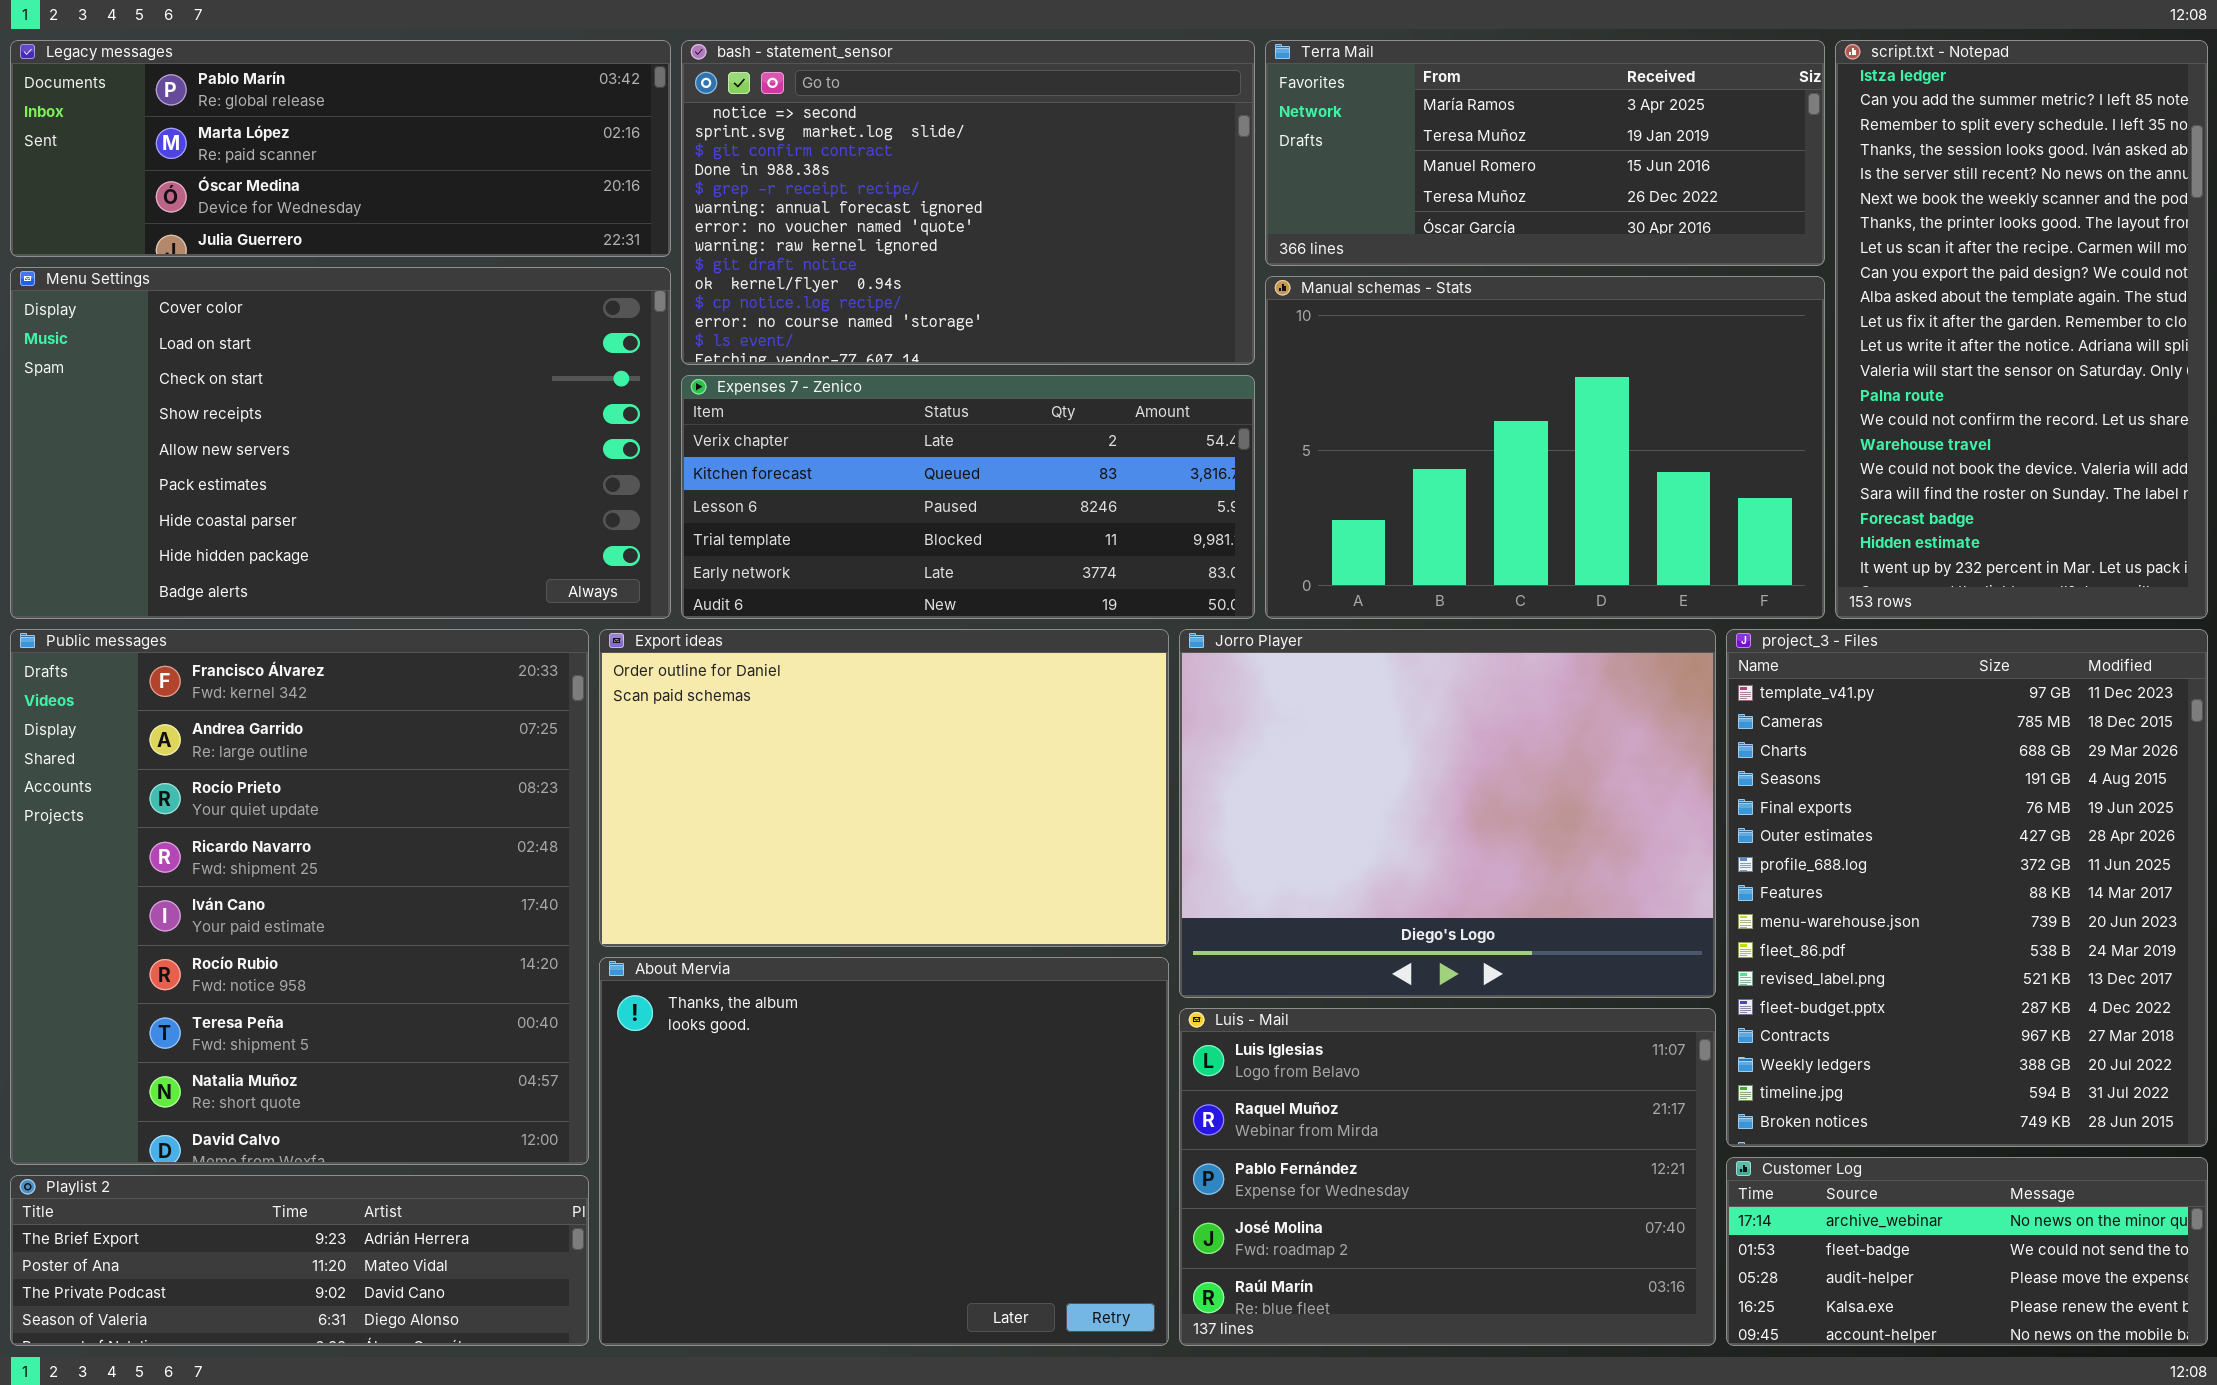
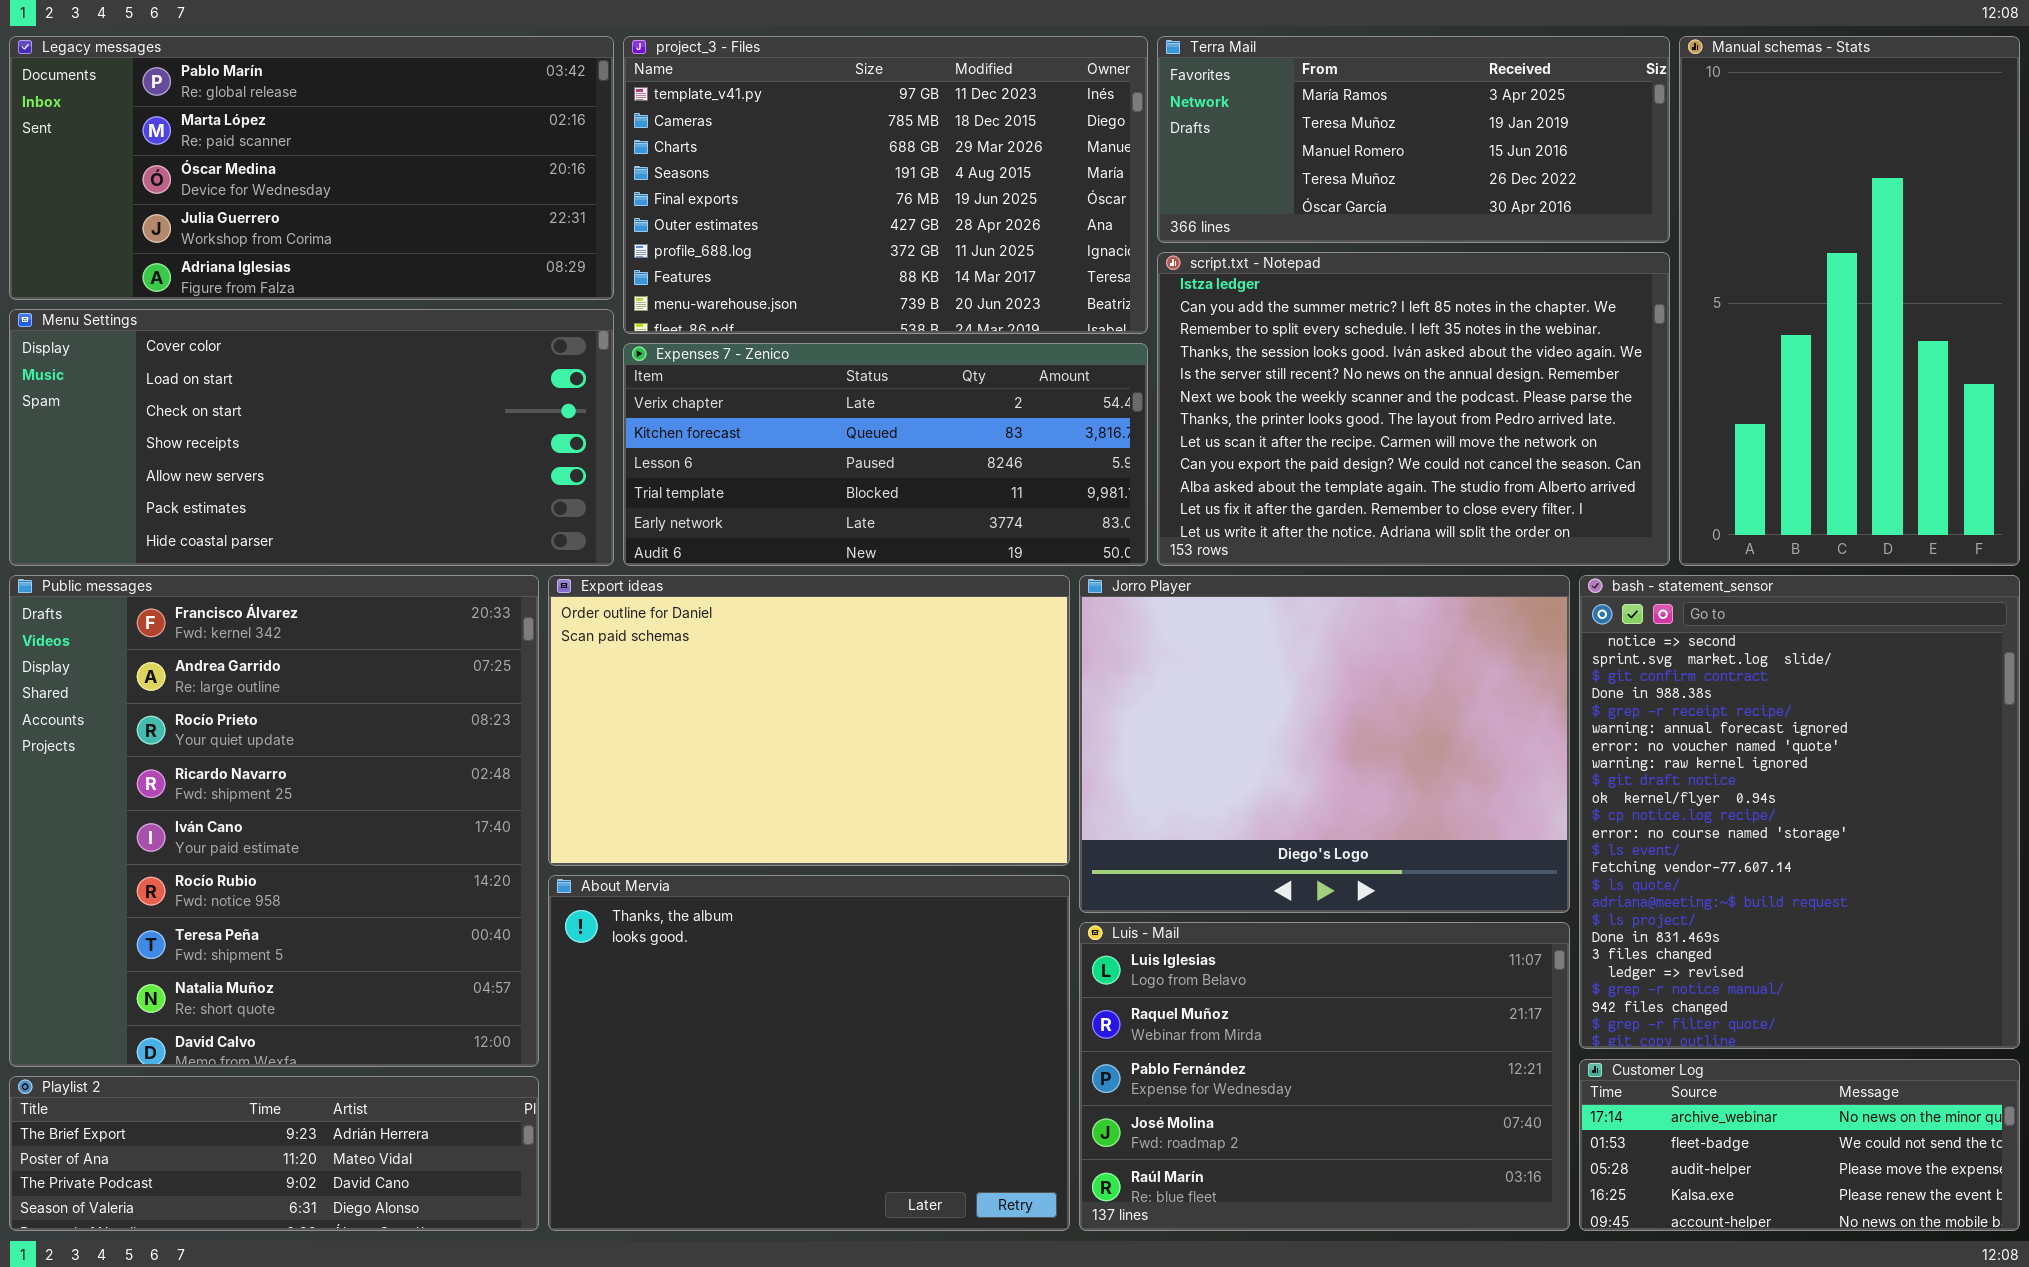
Legacy messages: [10,40,671,257] -> [9,36,614,300], resized
bash - statement_sensor: [681,40,1255,365] -> [1579,575,2020,1049], moved, resized
script.txt - Notepad: [1835,40,2208,619] -> [1157,252,1670,566], moved, resized
Menu Settings: [10,267,671,619] -> [9,309,614,566], resized
Manual schemas - Stats: [1265,276,1825,619] -> [1679,36,2020,566], moved, resized
project_3 - Files: [1726,629,2208,1147] -> [623,36,1148,334], moved, resized

